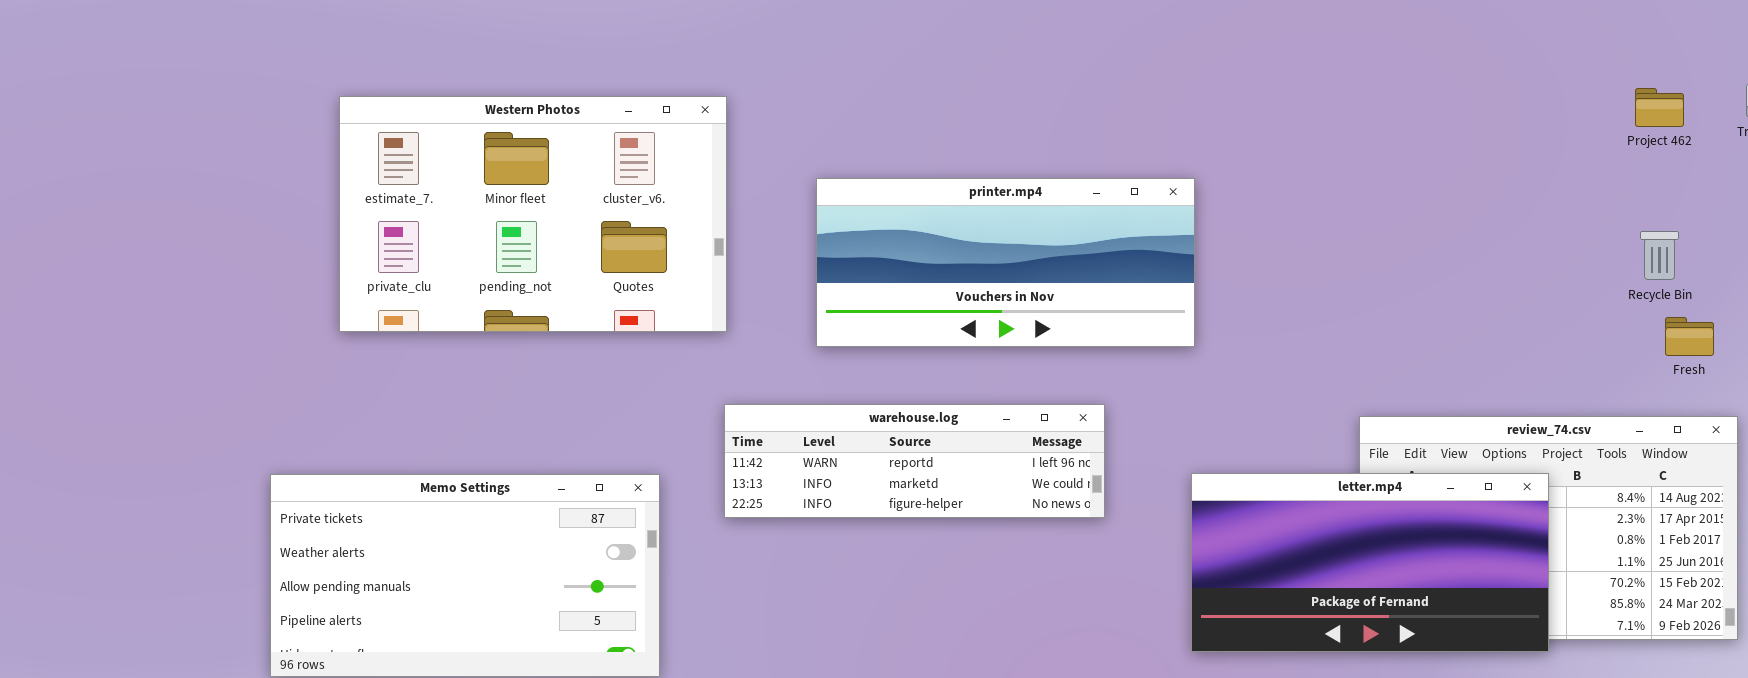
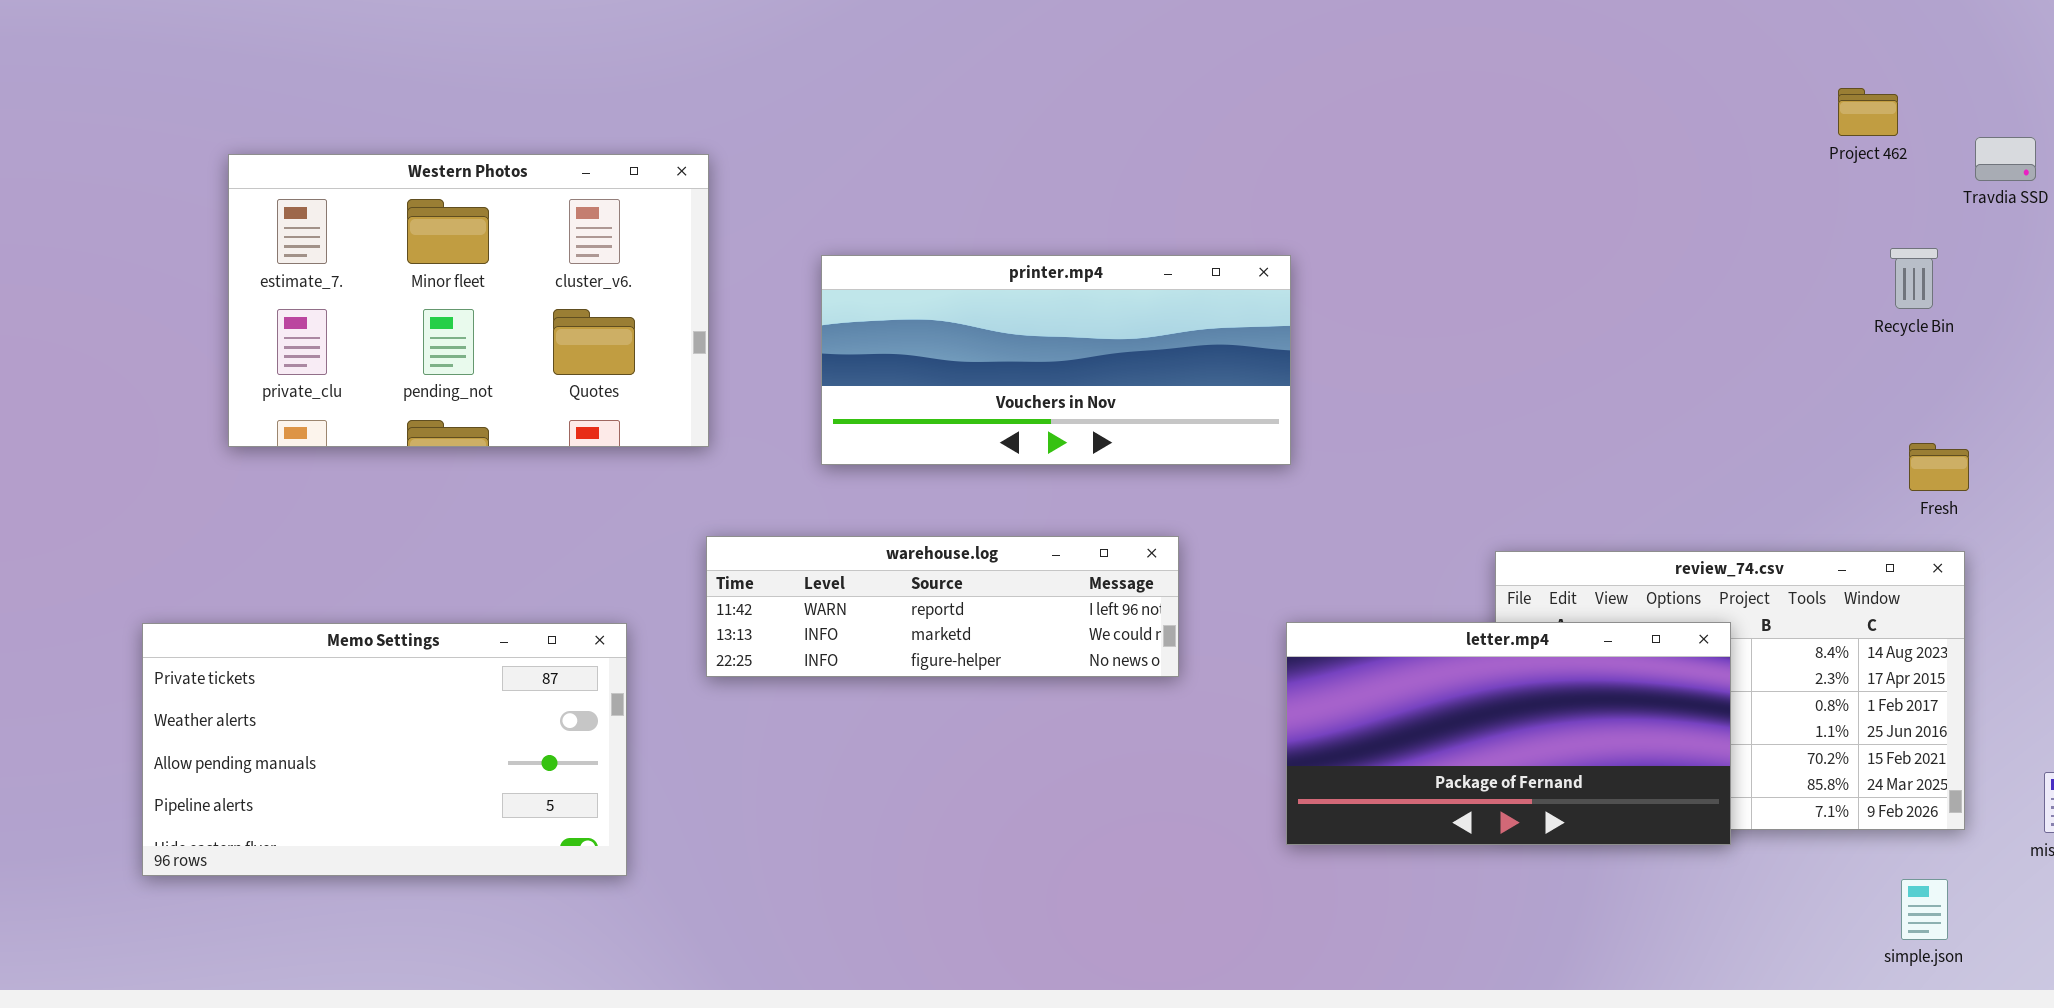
Project 462: [1635,88,1684,127] -> [1838,88,1898,136], moved
Recycle Bin: [1640,231,1679,280] -> [1890,248,1938,309], moved
Fresh: [1665,317,1714,356] -> [1909,443,1969,491], moved

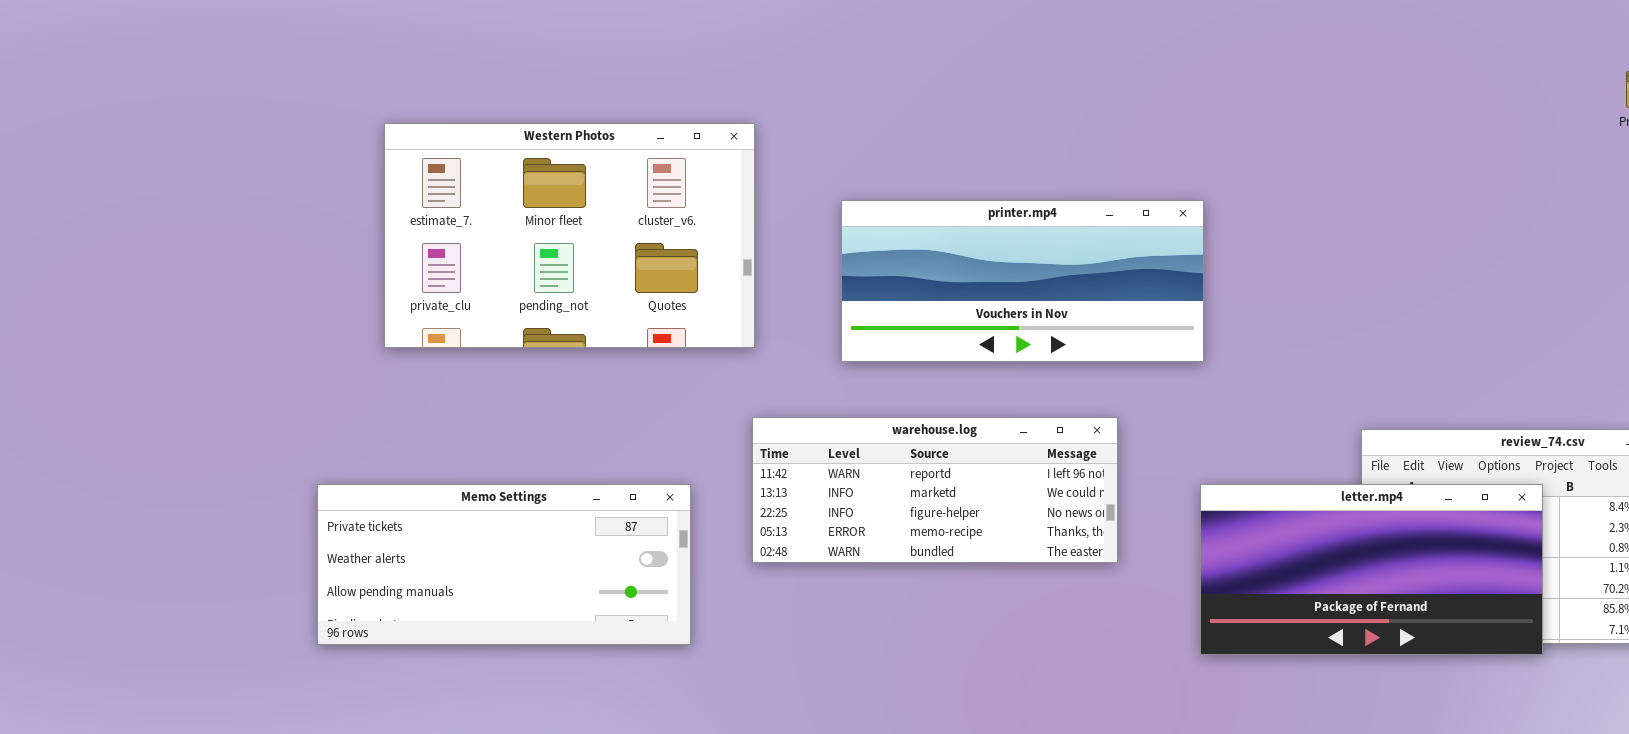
warehouse.log: [706,536,1179,677] -> [752,417,1118,563], resized
Memo Settings: [142,623,627,876] -> [317,484,691,645], resized

